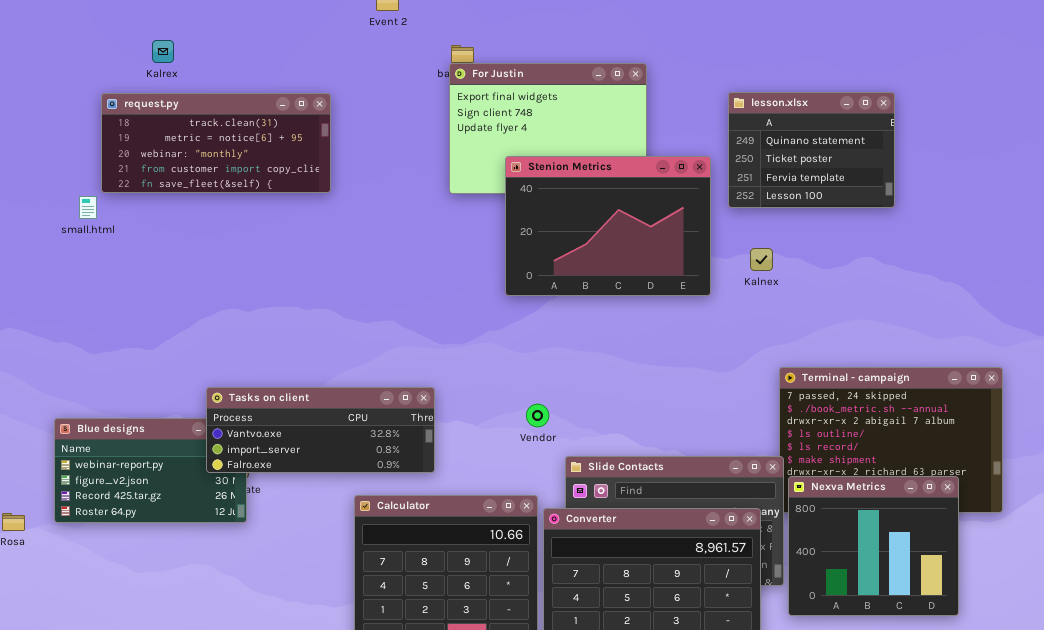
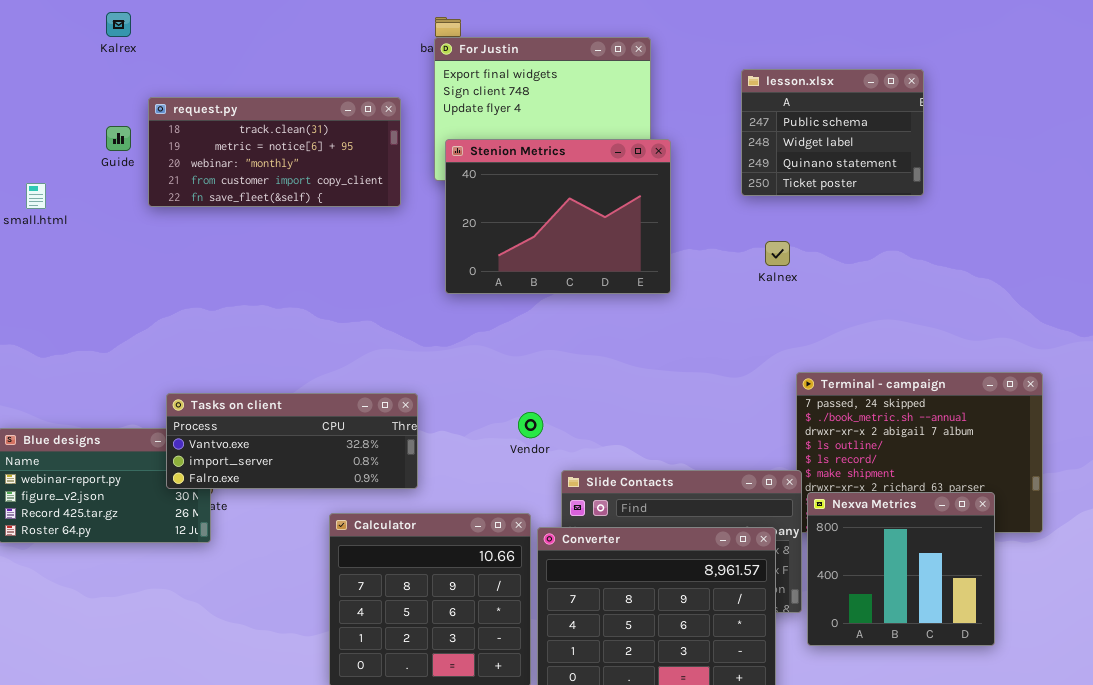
lesson.xlsx: [728,92,895,208] -> [741,69,924,196], scrolled up 2 rows
request.py: [101,93,331,193] -> [148,97,401,207], moved
Stenion Metrics: [505,156,711,296] -> [445,139,671,294], moved

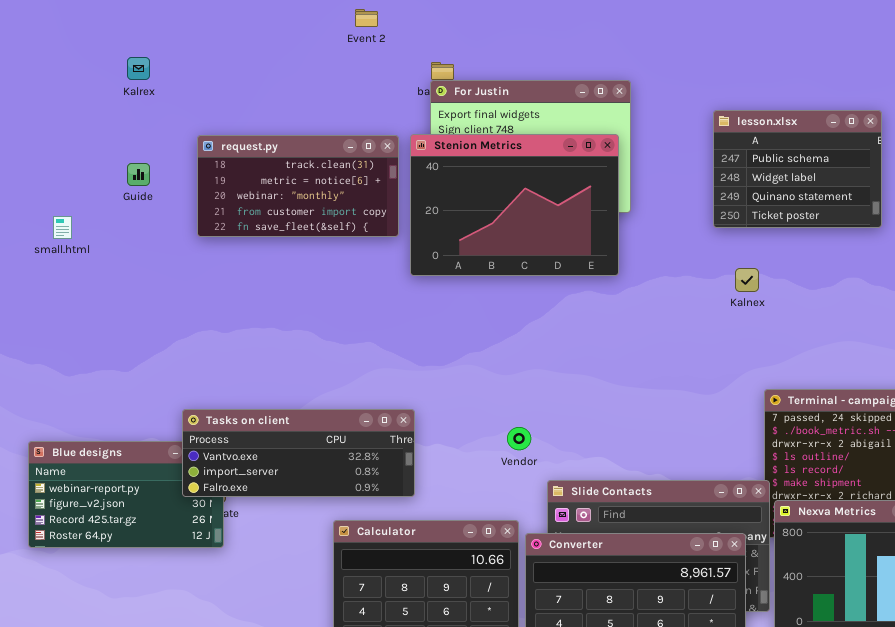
request.py: [148,97,401,207] -> [197,135,399,237], resized
Stenion Metrics: [445,139,671,294] -> [410,134,619,276], moved

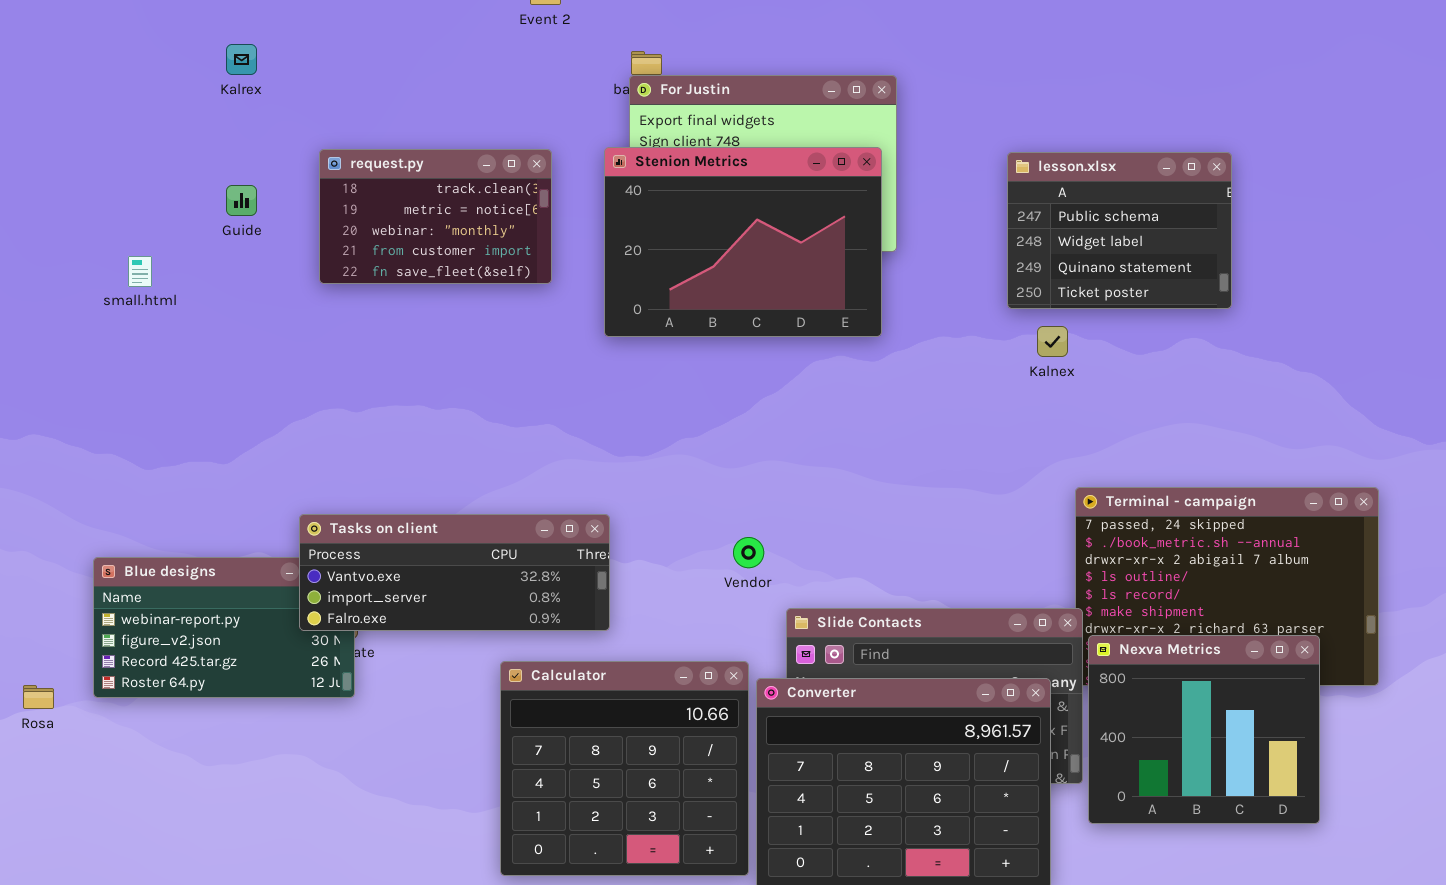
lesson.xlsx: [713,110,882,228] -> [1007,152,1232,309], moved
request.py: [197,135,399,237] -> [319,149,552,284], resized

